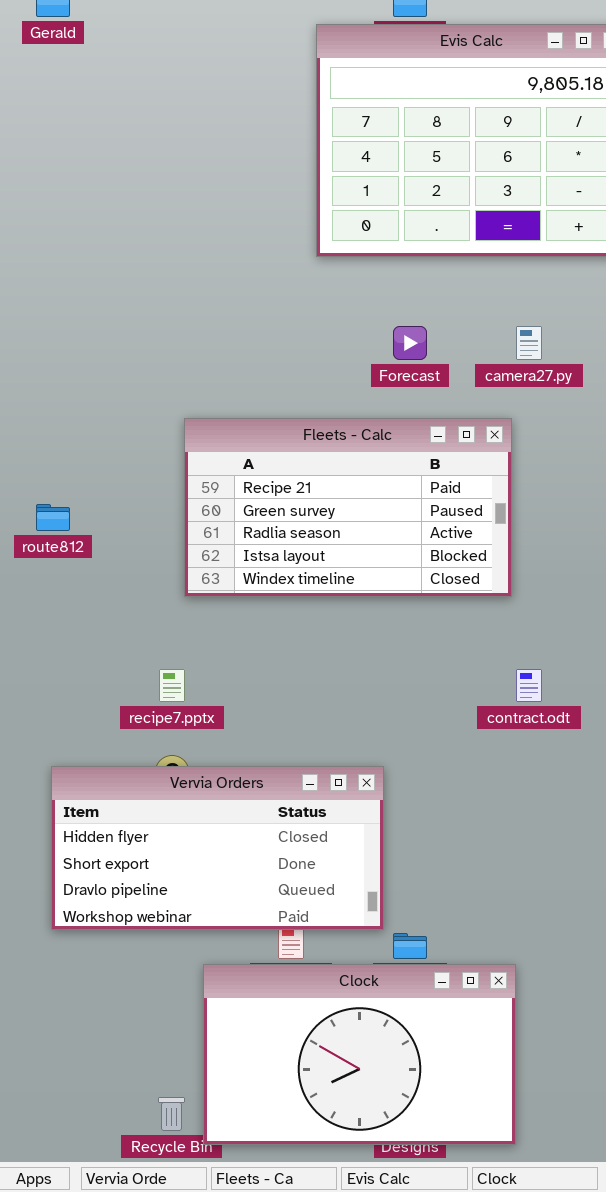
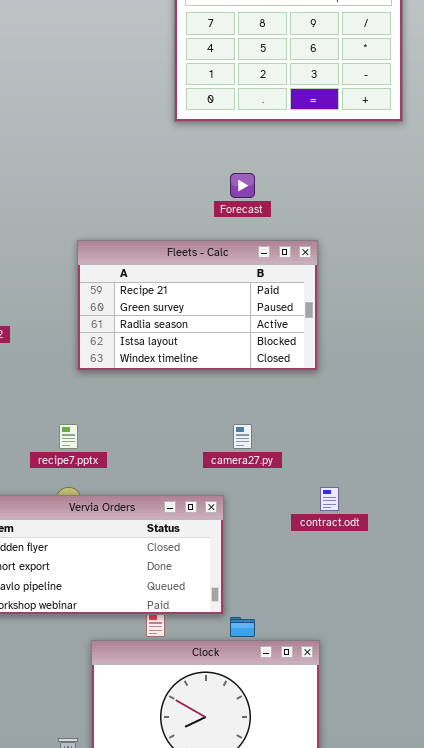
camera27.py: [516,326,542,360] -> [233,424,252,449], moved
contract.odt: [516,669,542,702] -> [320,487,339,511], moved

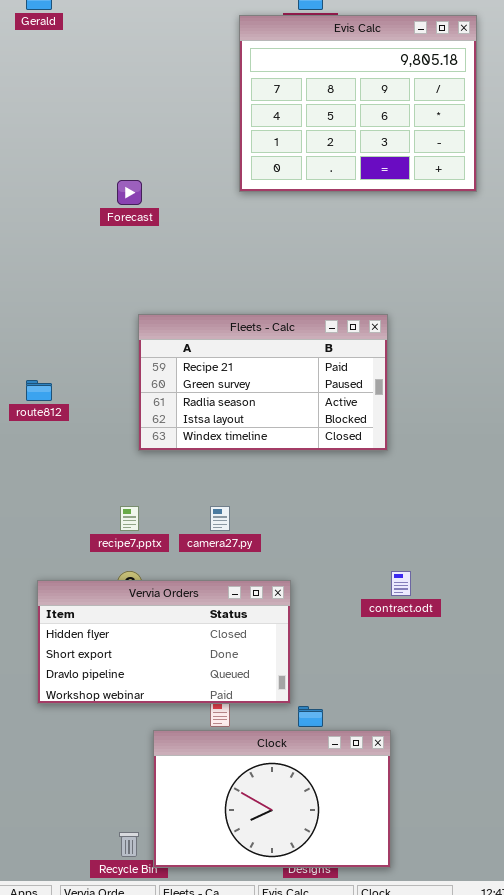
Forecast: [230,173,255,198] -> [117,180,142,205], moved
camera27.py: [233,424,252,449] -> [210,506,230,531], moved

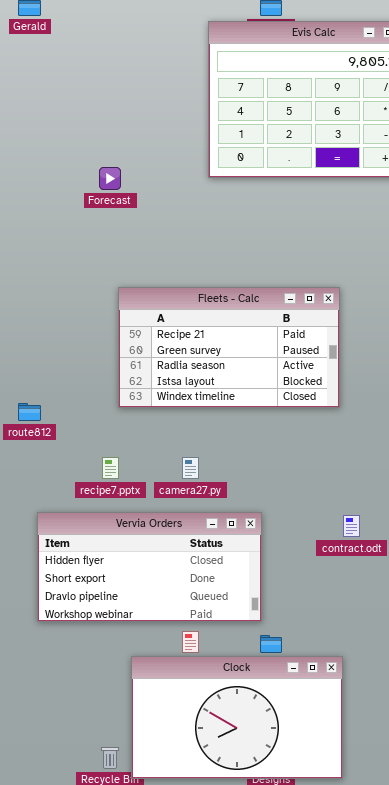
route812: [26,380,52,401] -> [18,403,41,421], moved
Vervia Orders: [37,580,291,704] -> [37,512,262,622], moved

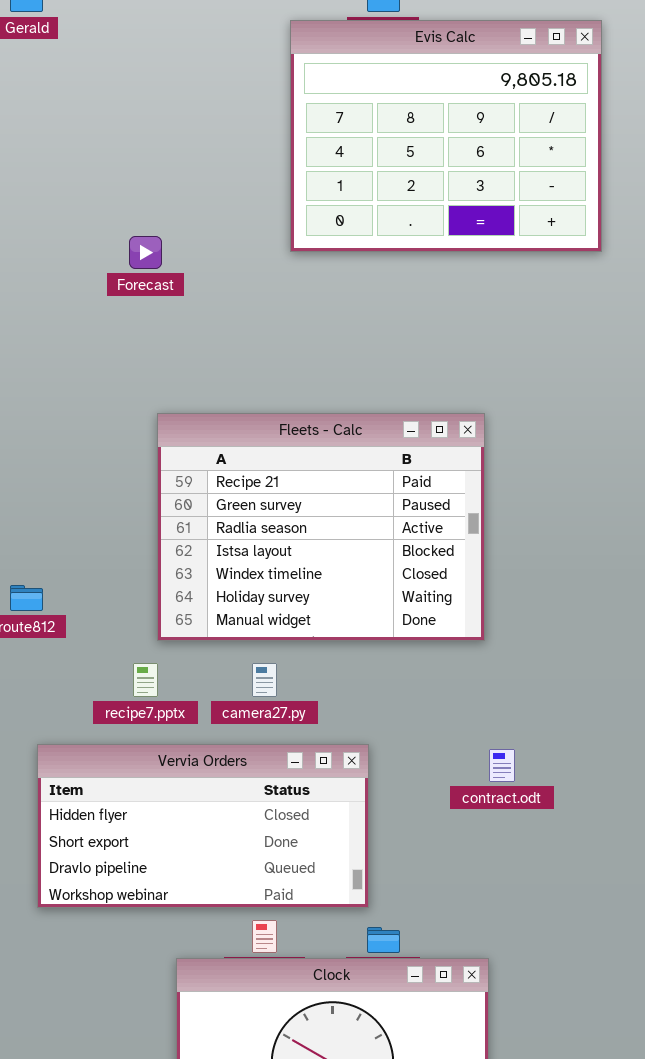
Fleets - Calc: [118,287,340,408] -> [157,413,485,641], resized

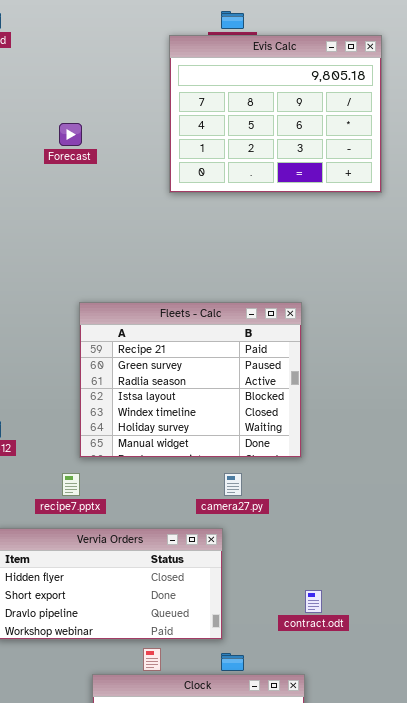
Forecast: [129,236,162,269] -> [59,123,82,146], moved
camera27.py: [252,663,277,697] -> [224,473,242,496], moved
contract.odt: [489,749,515,782] -> [305,590,322,613], moved

